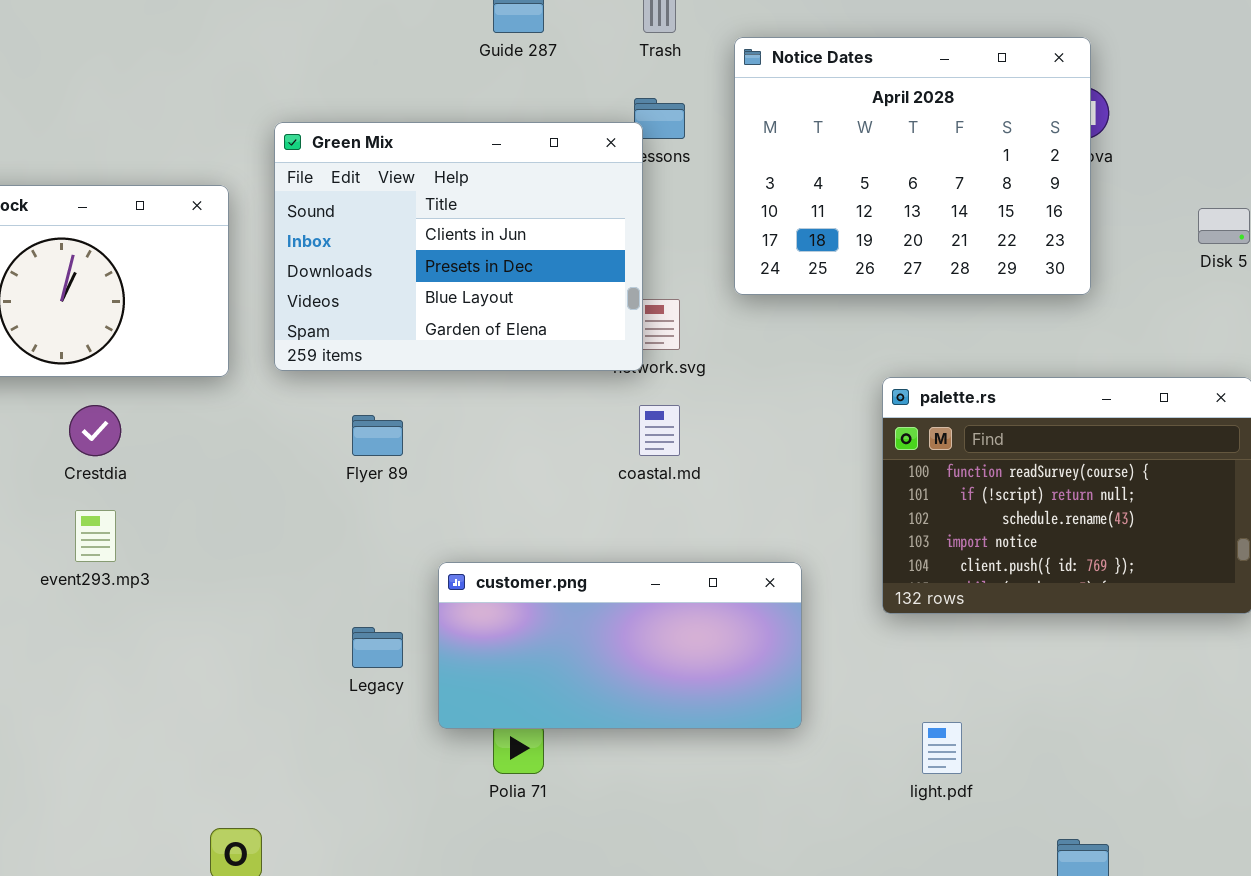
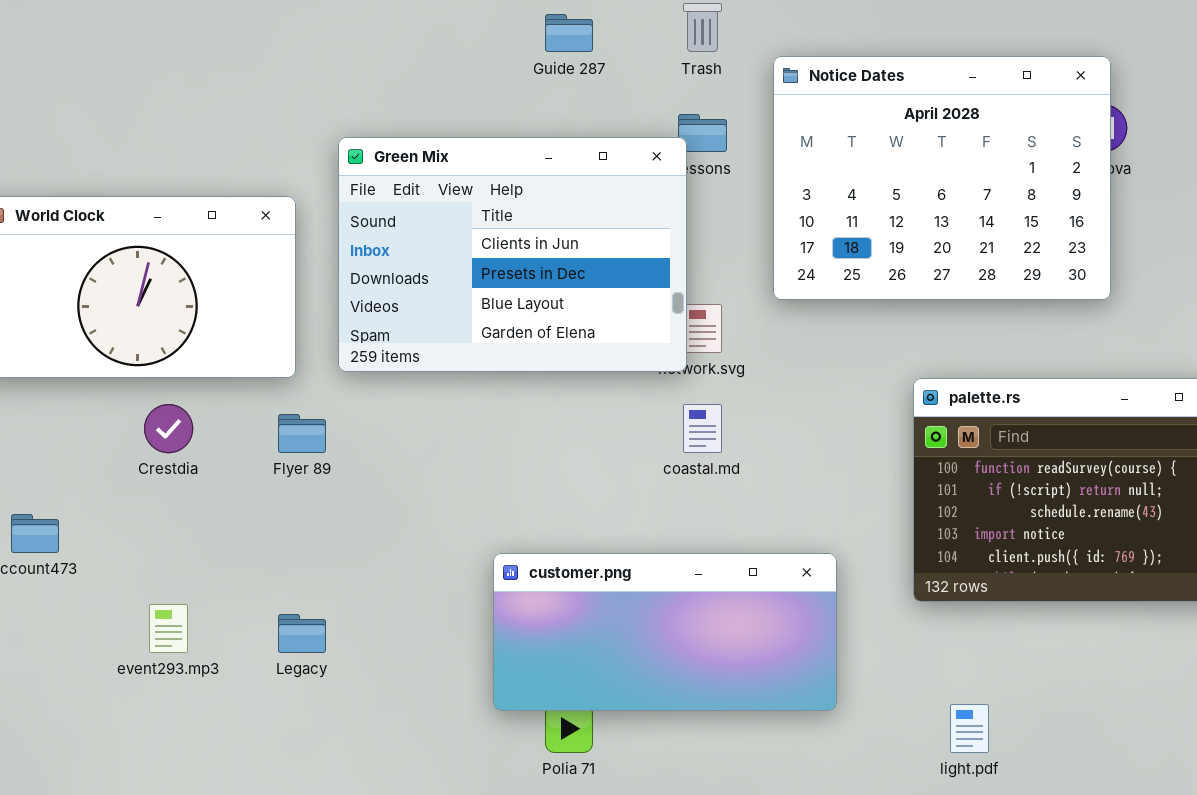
Flyer 89: [352,415,403,456] -> [278,414,326,453], moved
event293.mp3: [75,510,116,562] -> [149,604,188,653], moved
Legacy: [352,627,403,668] -> [278,614,326,653], moved

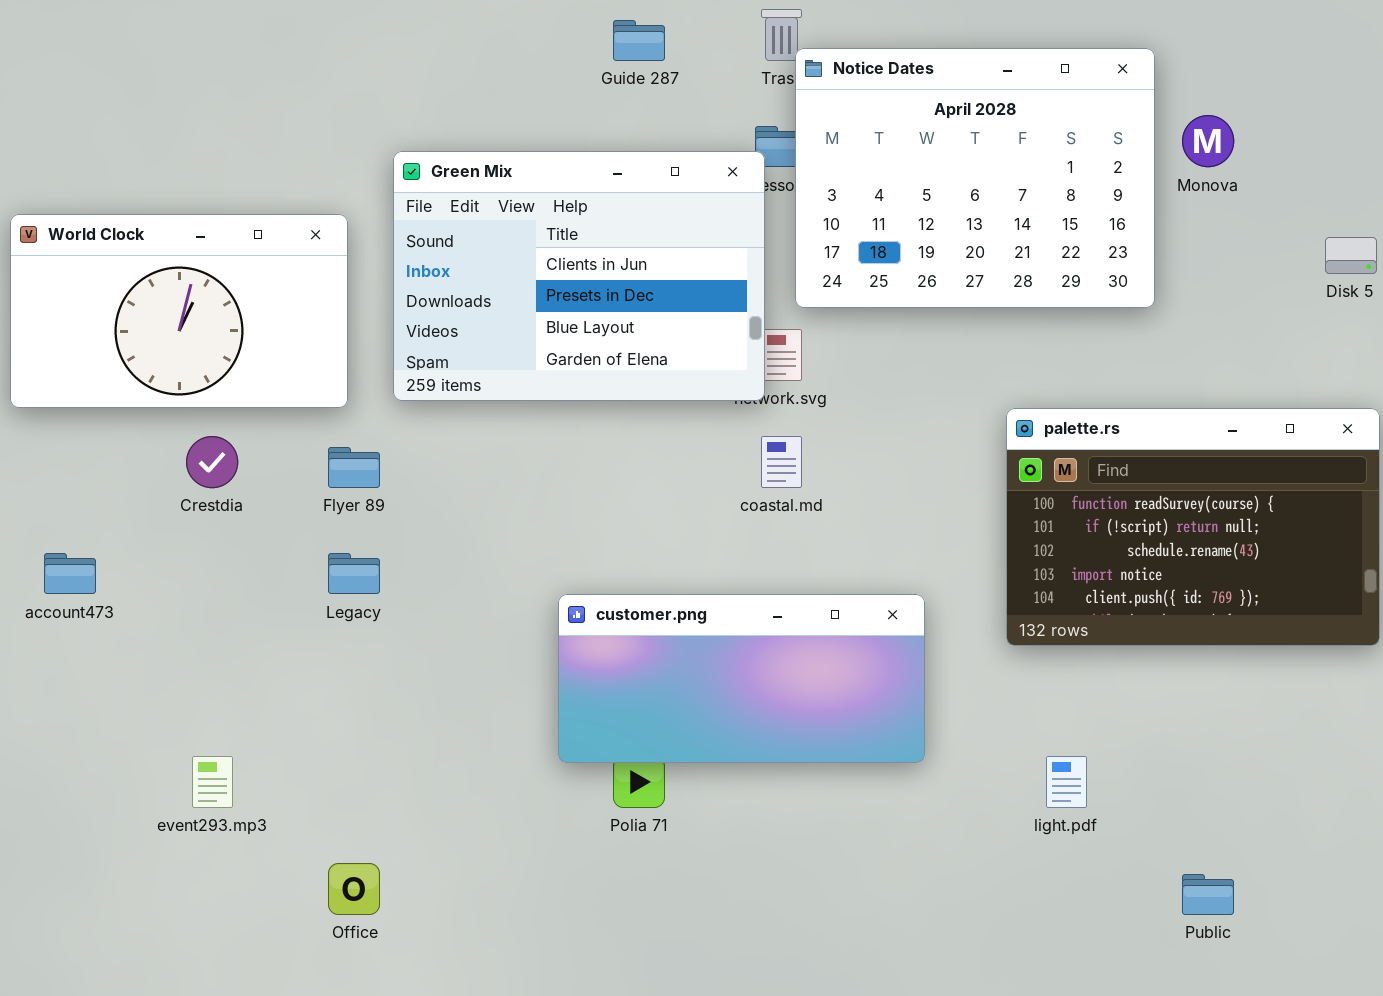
Notice Dates: [773,56,1111,300] -> [795,48,1155,308], moved
event293.mp3: [149,604,188,653] -> [192,756,233,808], moved
Legacy: [278,614,326,653] -> [328,553,380,594], moved

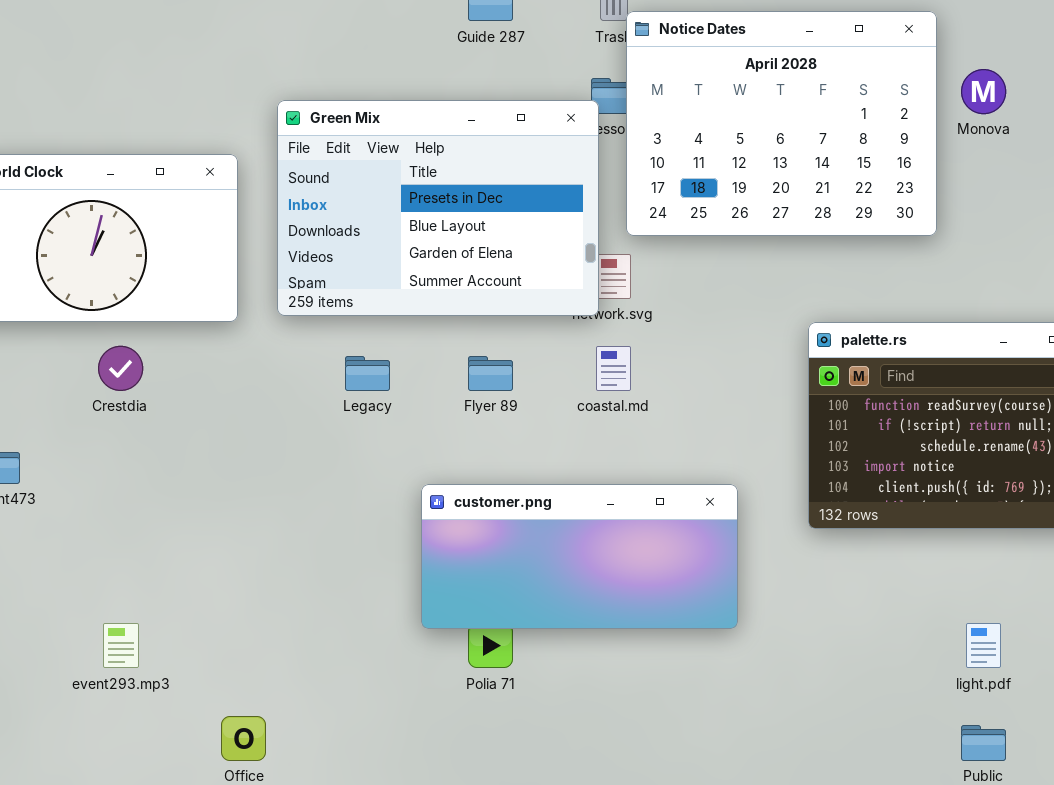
Green Mix: [393,151,765,401] -> [277,100,599,316], scrolled down 1 row
Flyer 89: [328,447,380,488] -> [468,356,513,391], moved
Legacy: [328,553,380,594] -> [345,356,390,391], moved
light.pdf: [1046,756,1087,808] -> [966,623,1001,668], moved

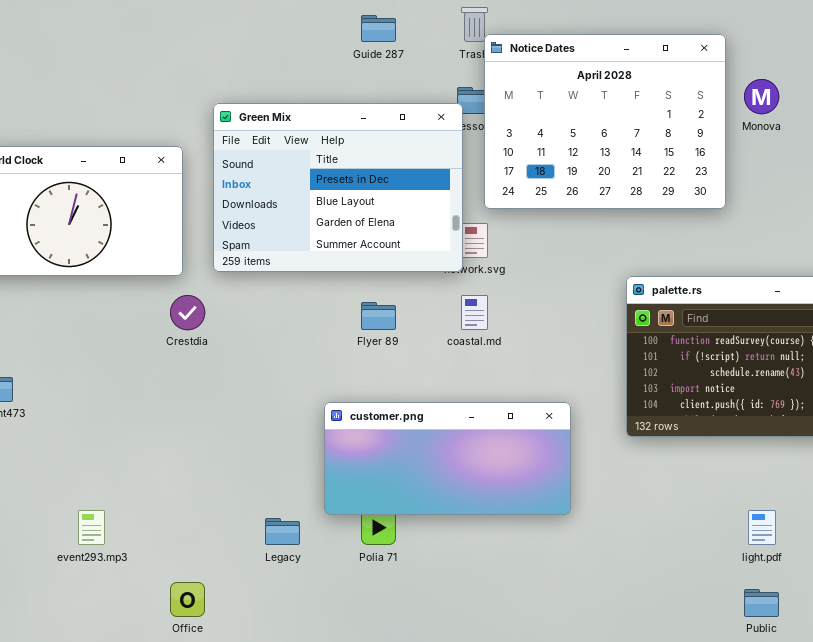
Crestdia: [98,346,143,391] -> [170,295,205,330], moved
Legacy: [345,356,390,391] -> [265,518,300,545], moved

